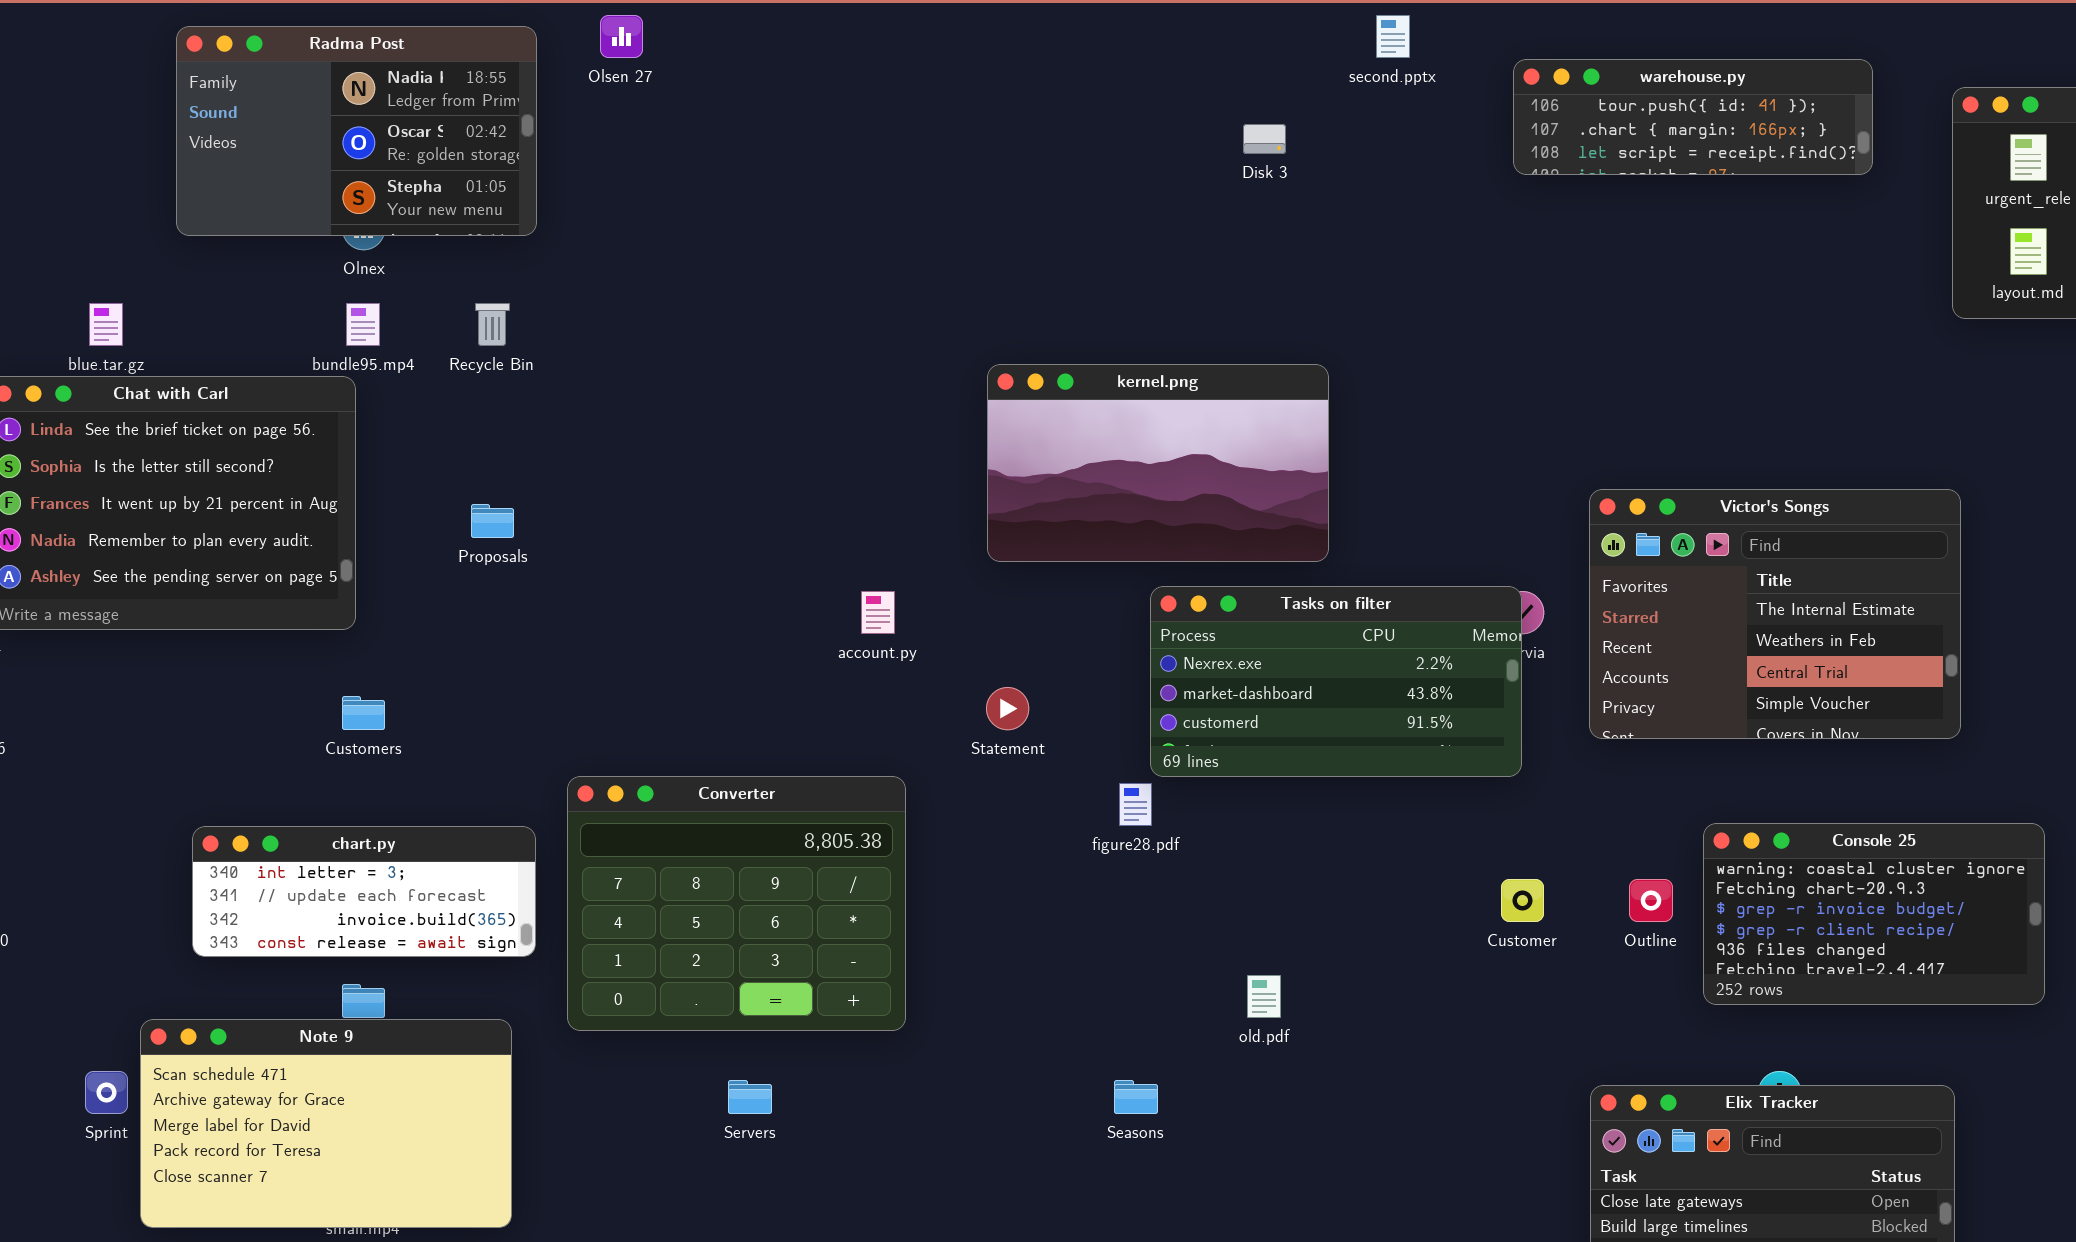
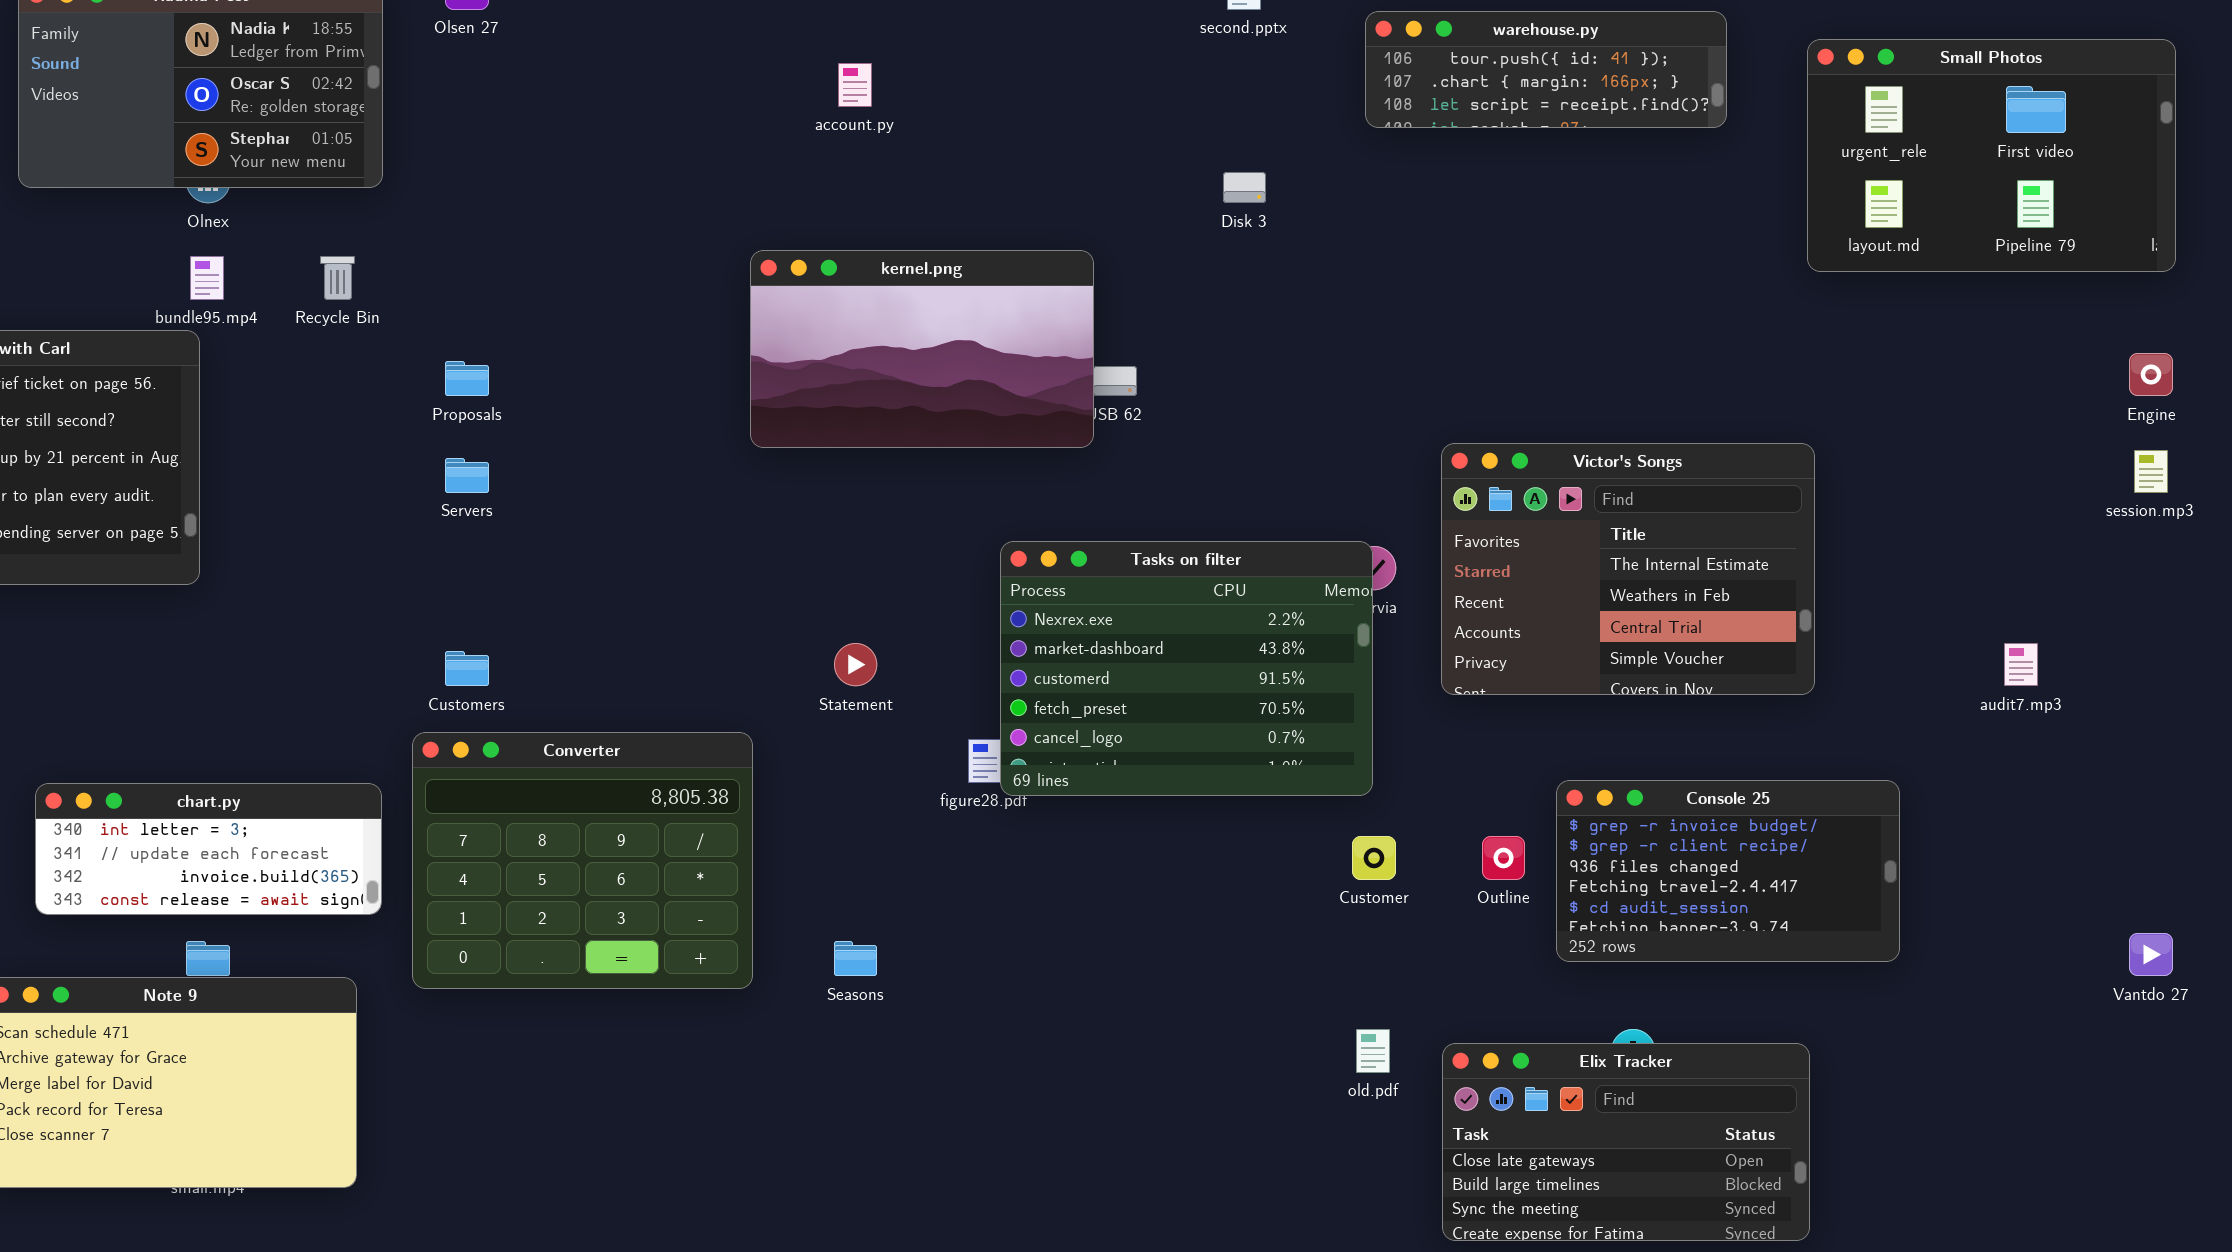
Disk 3: [1243,124,1286,154] -> [1223,172,1266,203], moved
kernel.png: [987,364,1329,562] -> [750,250,1094,448], moved
Proposals: [471,504,514,538] -> [445,361,489,396], moved
Tasks on filter: [1150,586,1522,777] -> [1000,541,1373,796], resized
account.py: [861,591,895,634] -> [838,63,872,107], moved
Customers: [342,696,385,730] -> [445,651,489,686], moved
Console 25: [1703,823,2045,1005] -> [1556,780,1900,962], scrolled down 2 rows
old.pdf: [1247,975,1281,1018] -> [1356,1029,1390,1073], moved
Servers: [728,1080,772,1114] -> [445,458,489,493], moved
Seasons: [1114,1080,1158,1114] -> [834,941,877,976], moved

